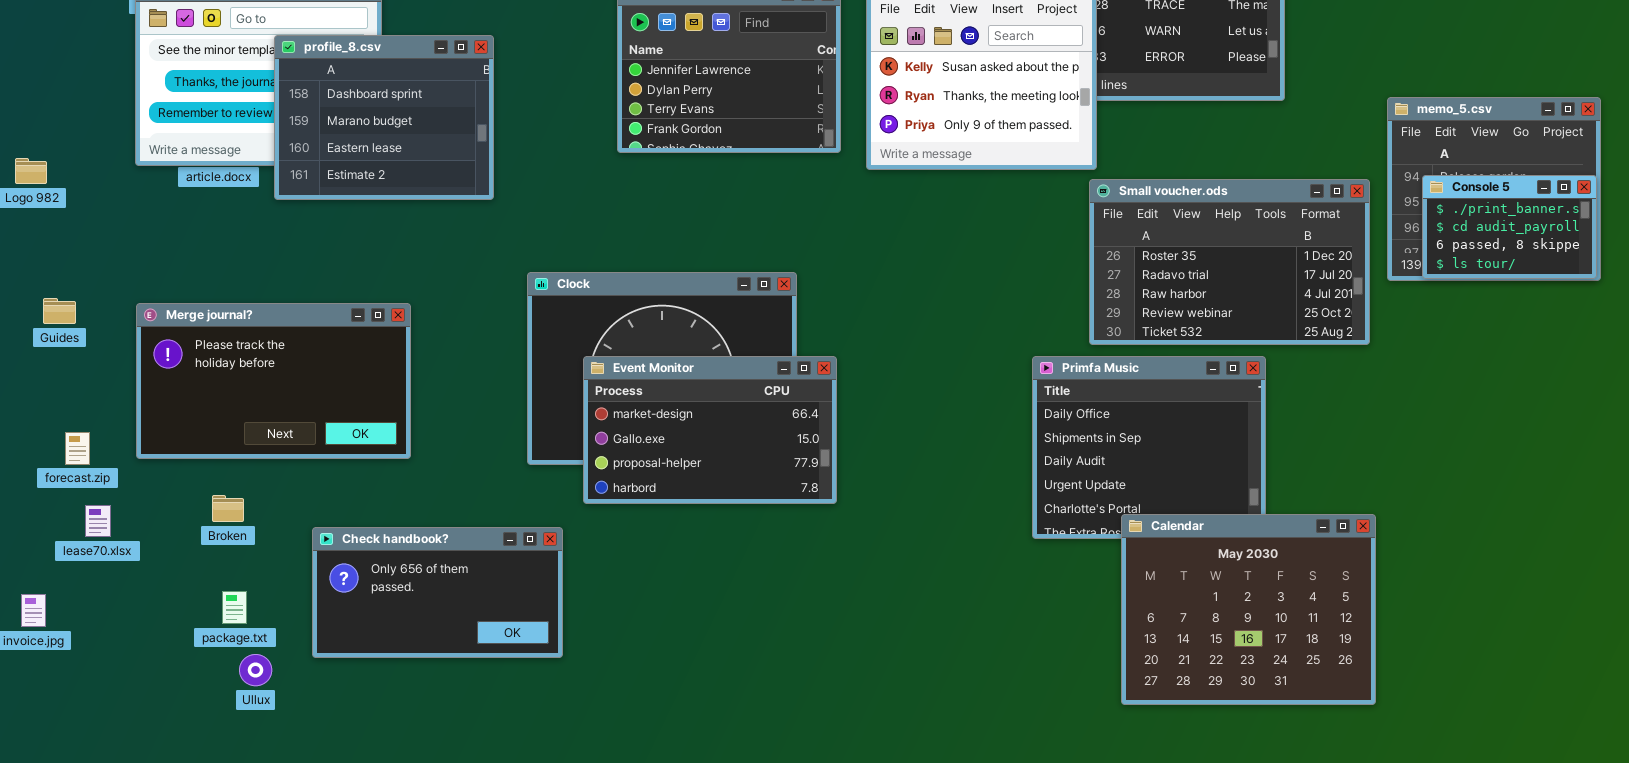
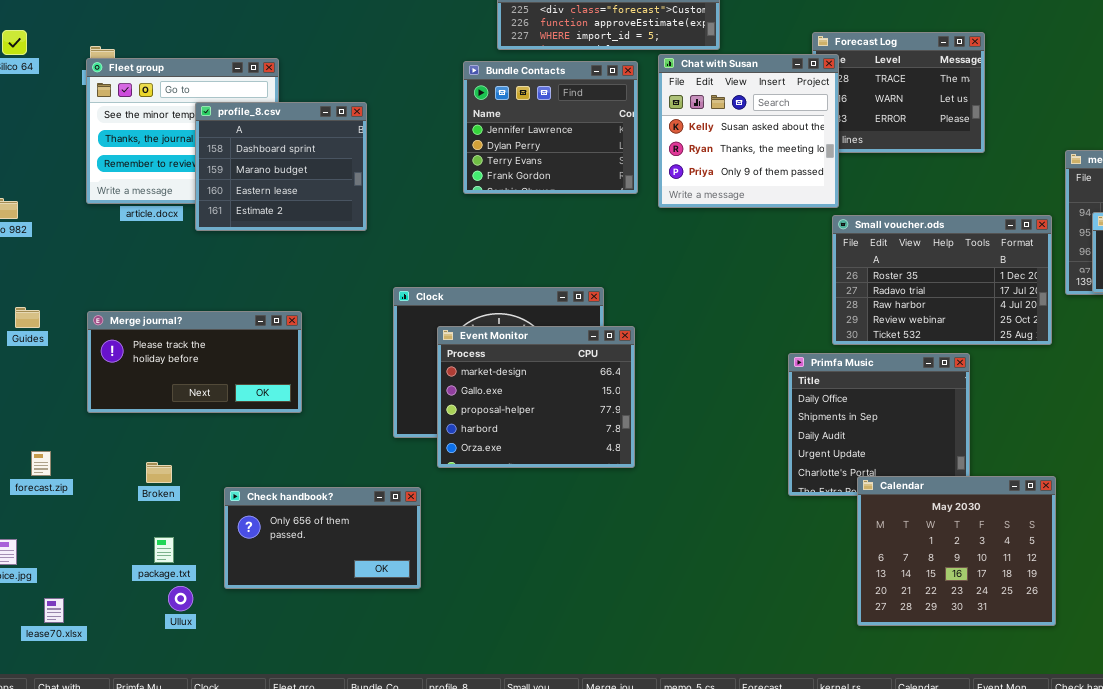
Merge journal?: [136,303,411,459] -> [87,311,302,413], resized
Event Monitor: [583,356,837,504] -> [437,326,635,468], resized
forecast.zip: [65,432,90,465] -> [31,451,51,476], moved
lease70.xlsx: [85,505,111,537] -> [44,598,64,623], moved

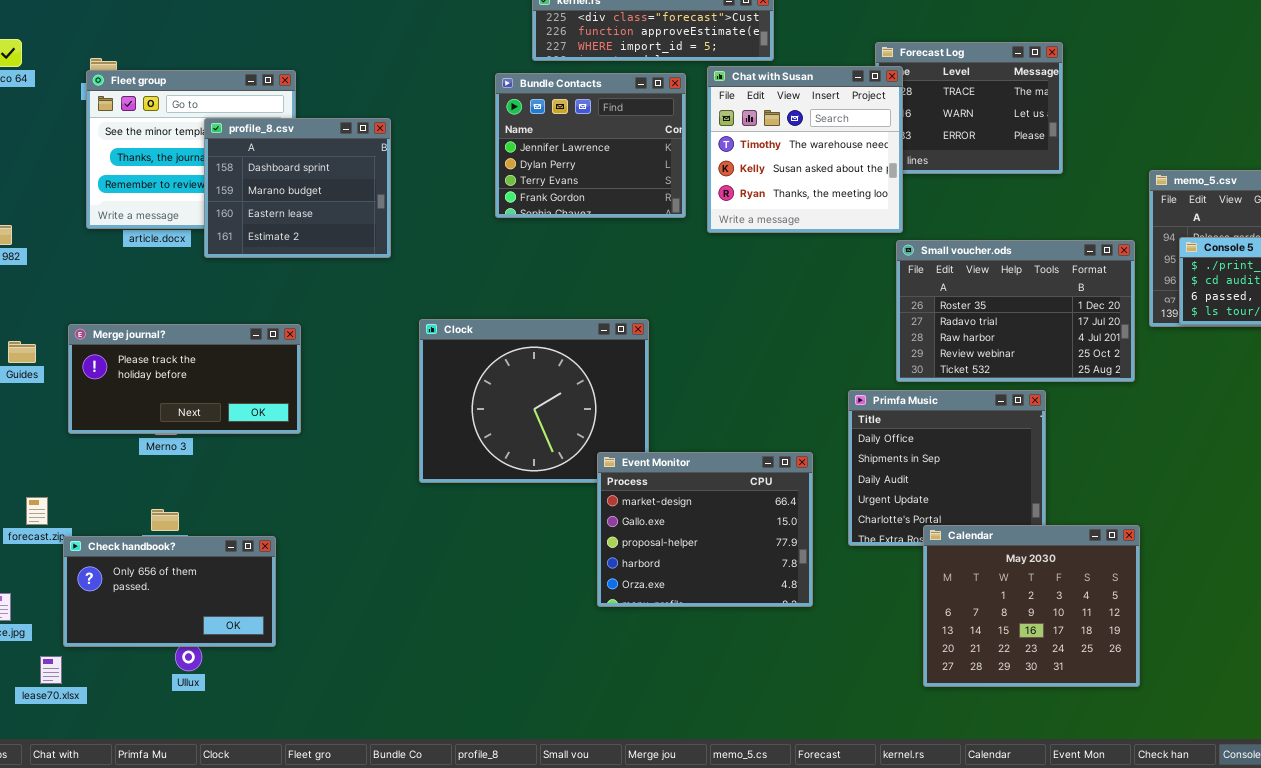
Chat with Susan: [658,54,839,208] -> [707,66,903,233], scrolled up 1 row
Merge journal?: [87,311,302,413] -> [68,324,301,434], moved
Event Monitor: [437,326,635,468] -> [597,452,813,607], moved
Check handbook?: [224,487,421,589] -> [63,536,276,647], moved

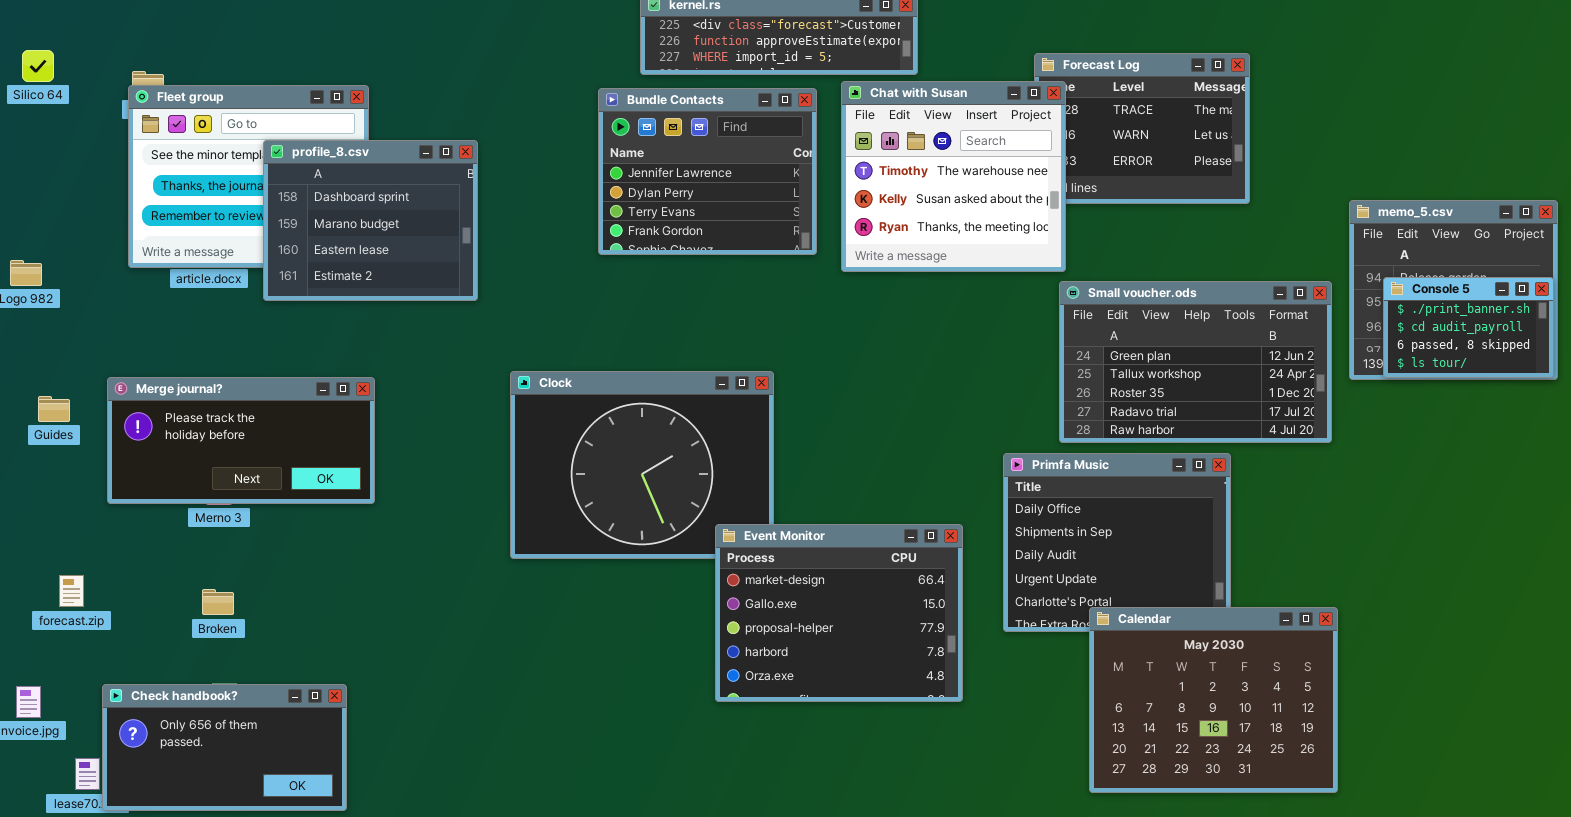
Small voucher.ods: [896,240,1135,382] -> [1059,281,1332,443], scrolled up 2 rows
Check handbook?: [63,536,276,647] -> [102,684,347,811], moved

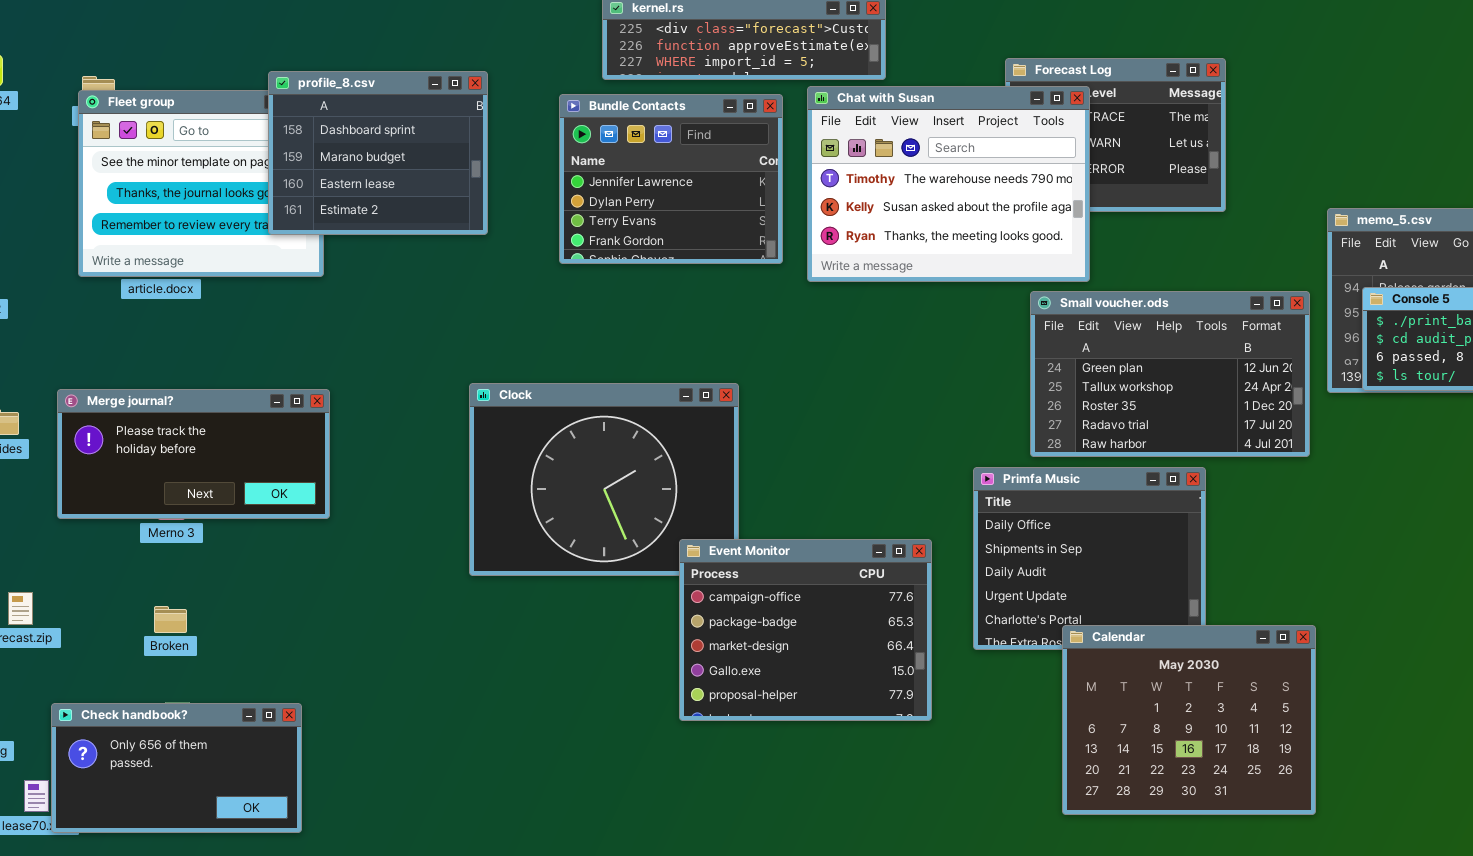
Chat with Susan: [841,81,1066,272] -> [807,86,1090,282], resized
profile_8.csv: [263,140,478,301] -> [268,71,488,235], moved
Event Monitor: [715,524,963,702] -> [679,539,932,721], scrolled up 2 rows

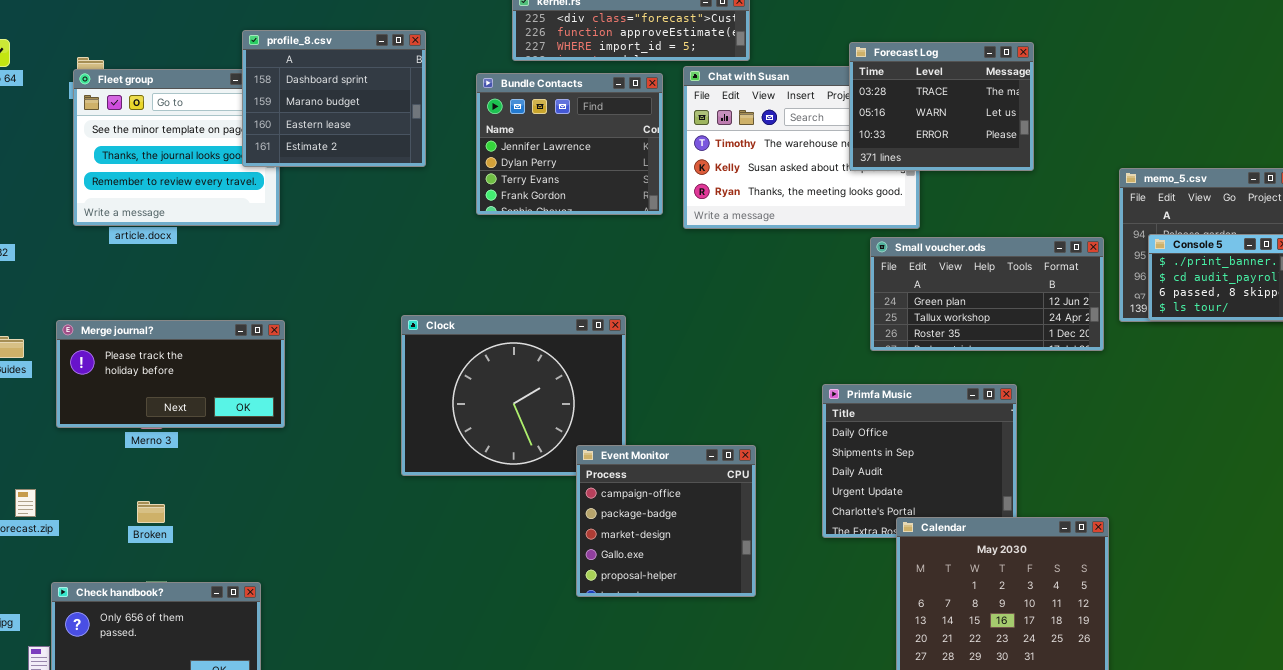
Forecast Log: [1005,58,1226,212] -> [849,42,1034,171], raised
profile_8.csv: [268,71,488,235] -> [242,30,426,167], moved
Small voucher.ods: [1030,291,1310,457] -> [870,237,1104,351], resized
Event Monitor: [679,539,932,721] -> [576,445,756,597], resized

